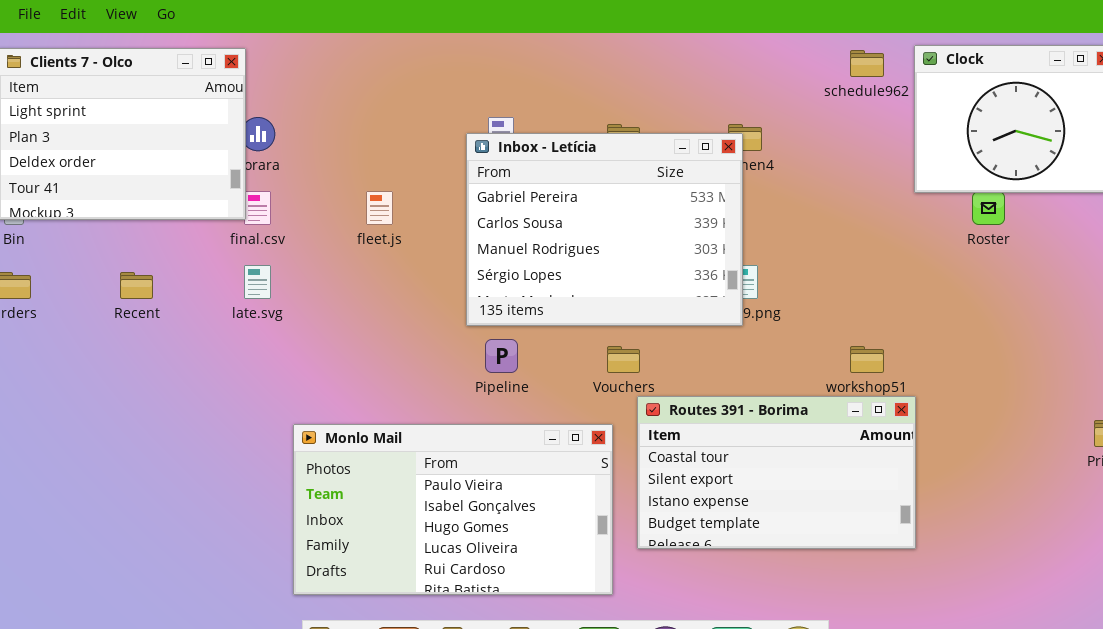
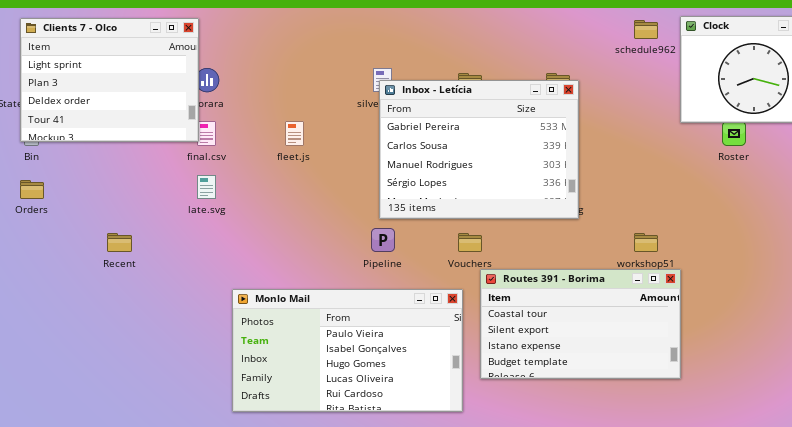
Inbox - Letícia: [466,133,743,326] -> [379,80,579,219], moved
Recent: [120,272,153,299] -> [107,233,132,252], moved

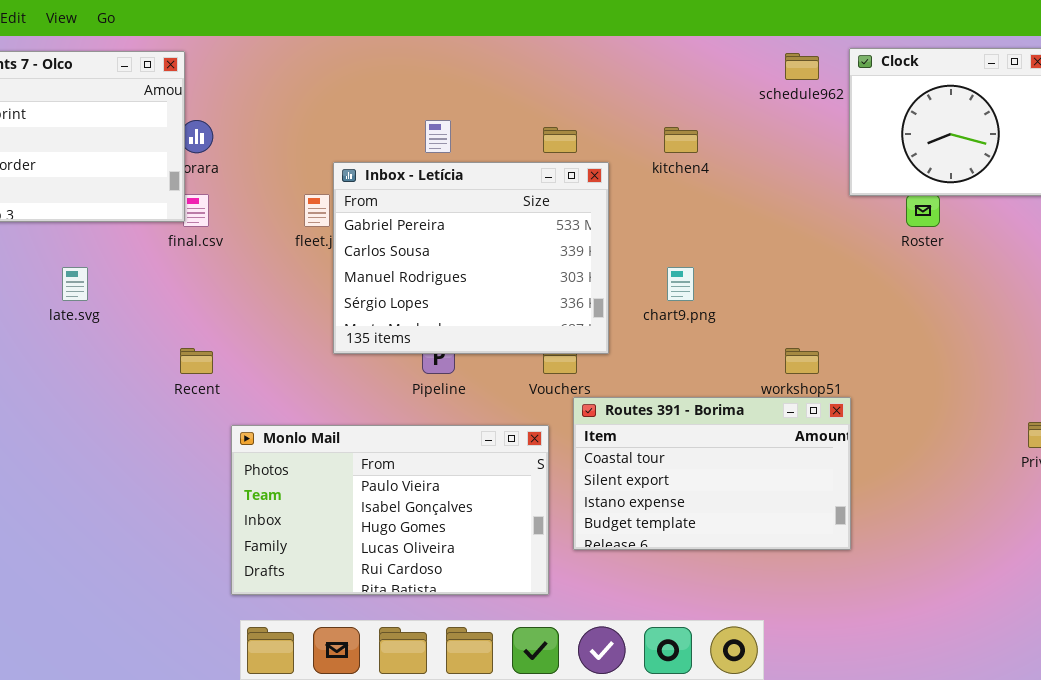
Inbox - Letícia: [379,80,579,219] -> [333,162,609,354], moved
late.svg: [197,175,216,199] -> [62,267,88,301], moved
Recent: [107,233,132,252] -> [180,348,213,374], moved

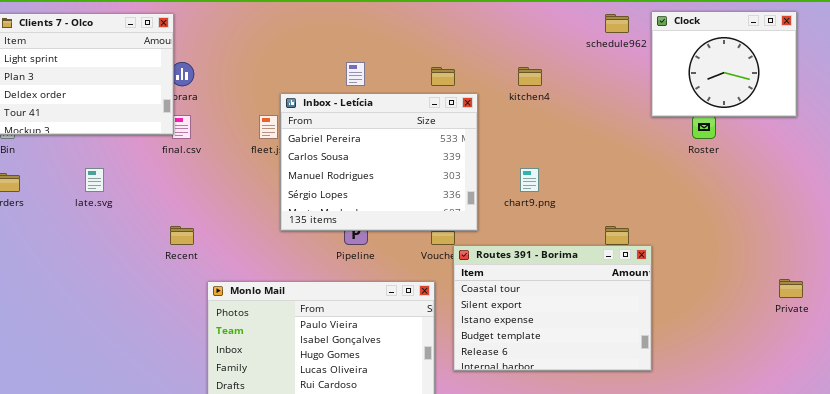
Routes 391 - Borima: [573,397,851,550] -> [453,245,652,371], resized

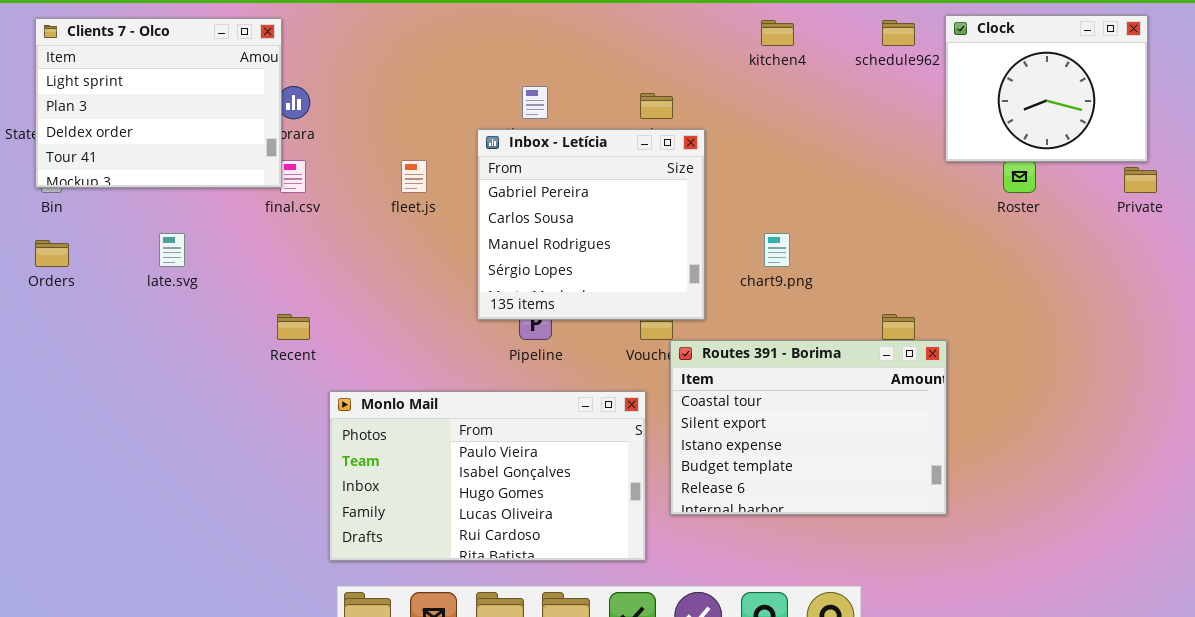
kitchen4: [518,67,542,86] -> [761,20,794,46], moved
Inbox - Letícia: [280,93,478,231] -> [477,129,705,320], resized
Private: [779,279,803,298] -> [1124,167,1157,193], moved

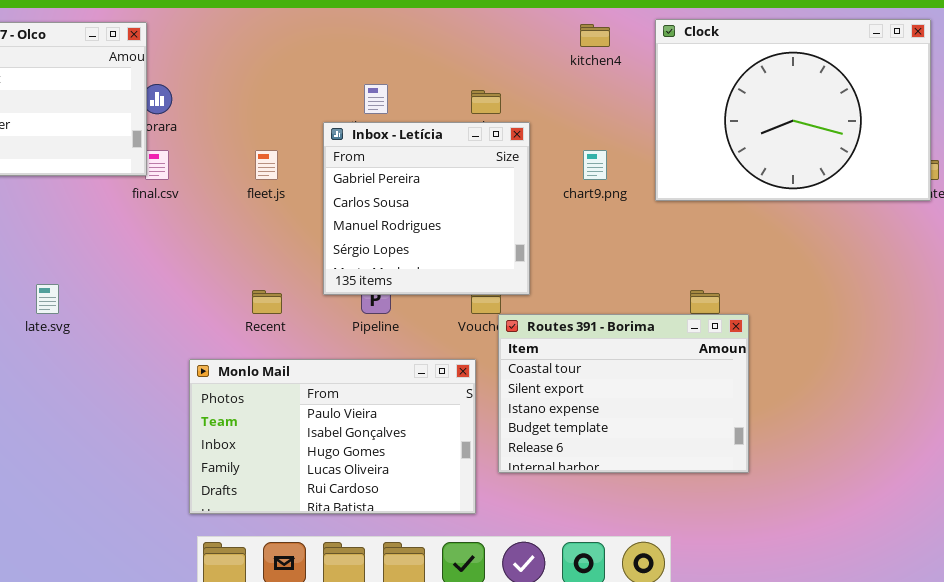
Clock: [945,15,1148,162] -> [655,19,931,201], resized
late.svg: [159,233,185,267] -> [36,284,59,314], moved
chart9.png: [764,233,790,267] -> [583,150,607,180], moved
Recent: [277,314,310,340] -> [252,290,282,314], moved

